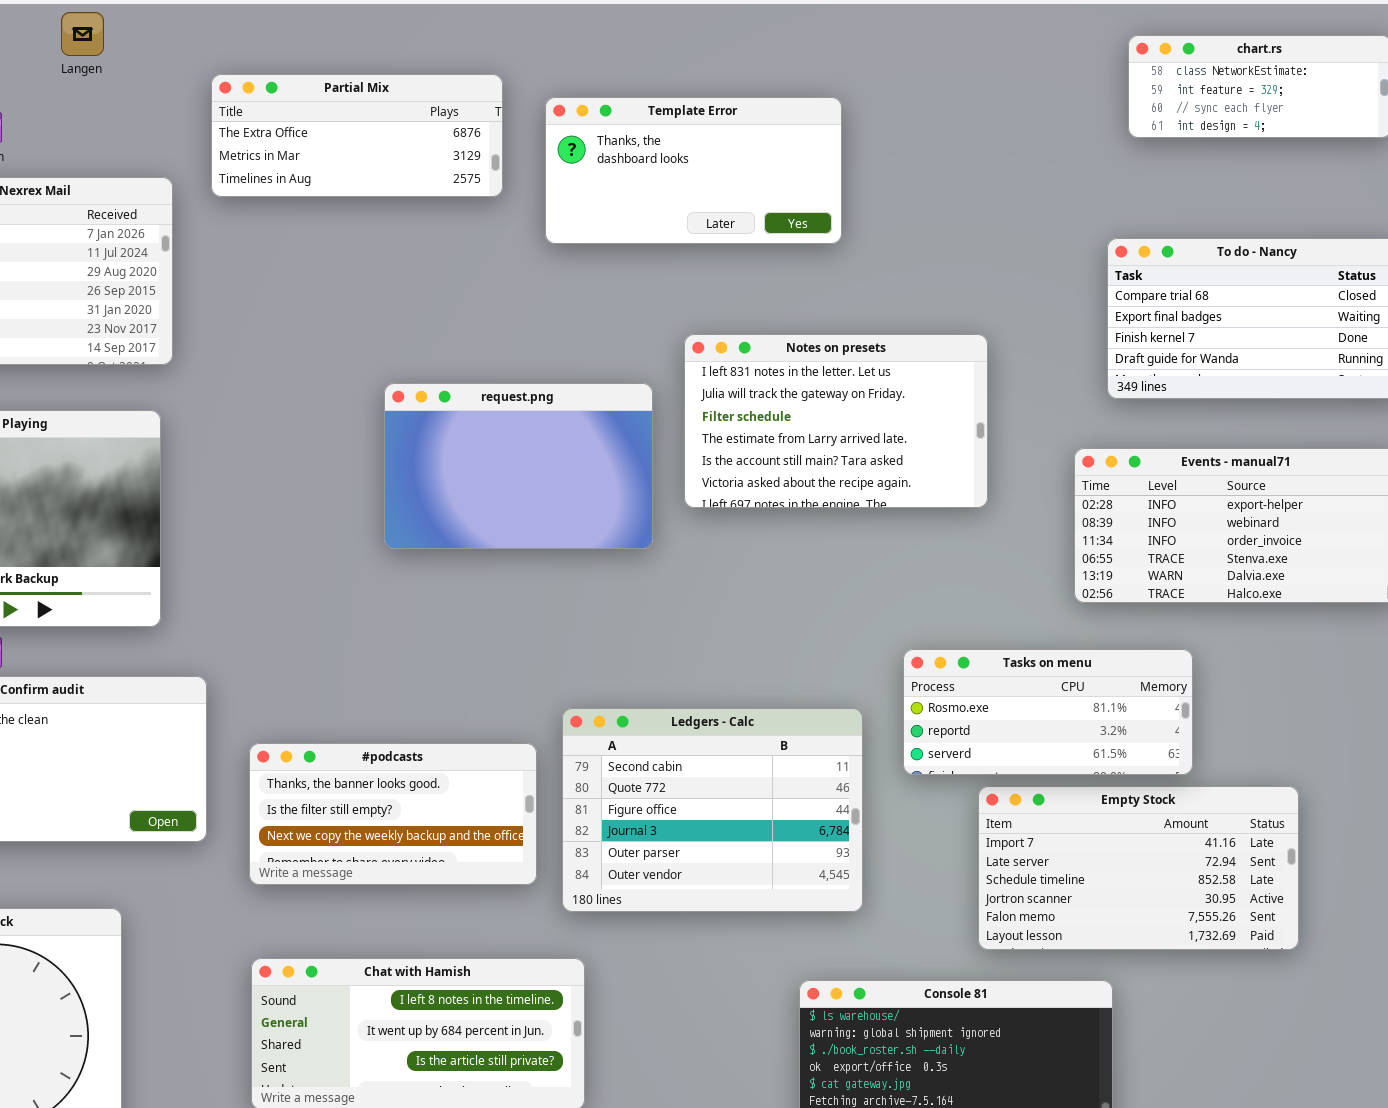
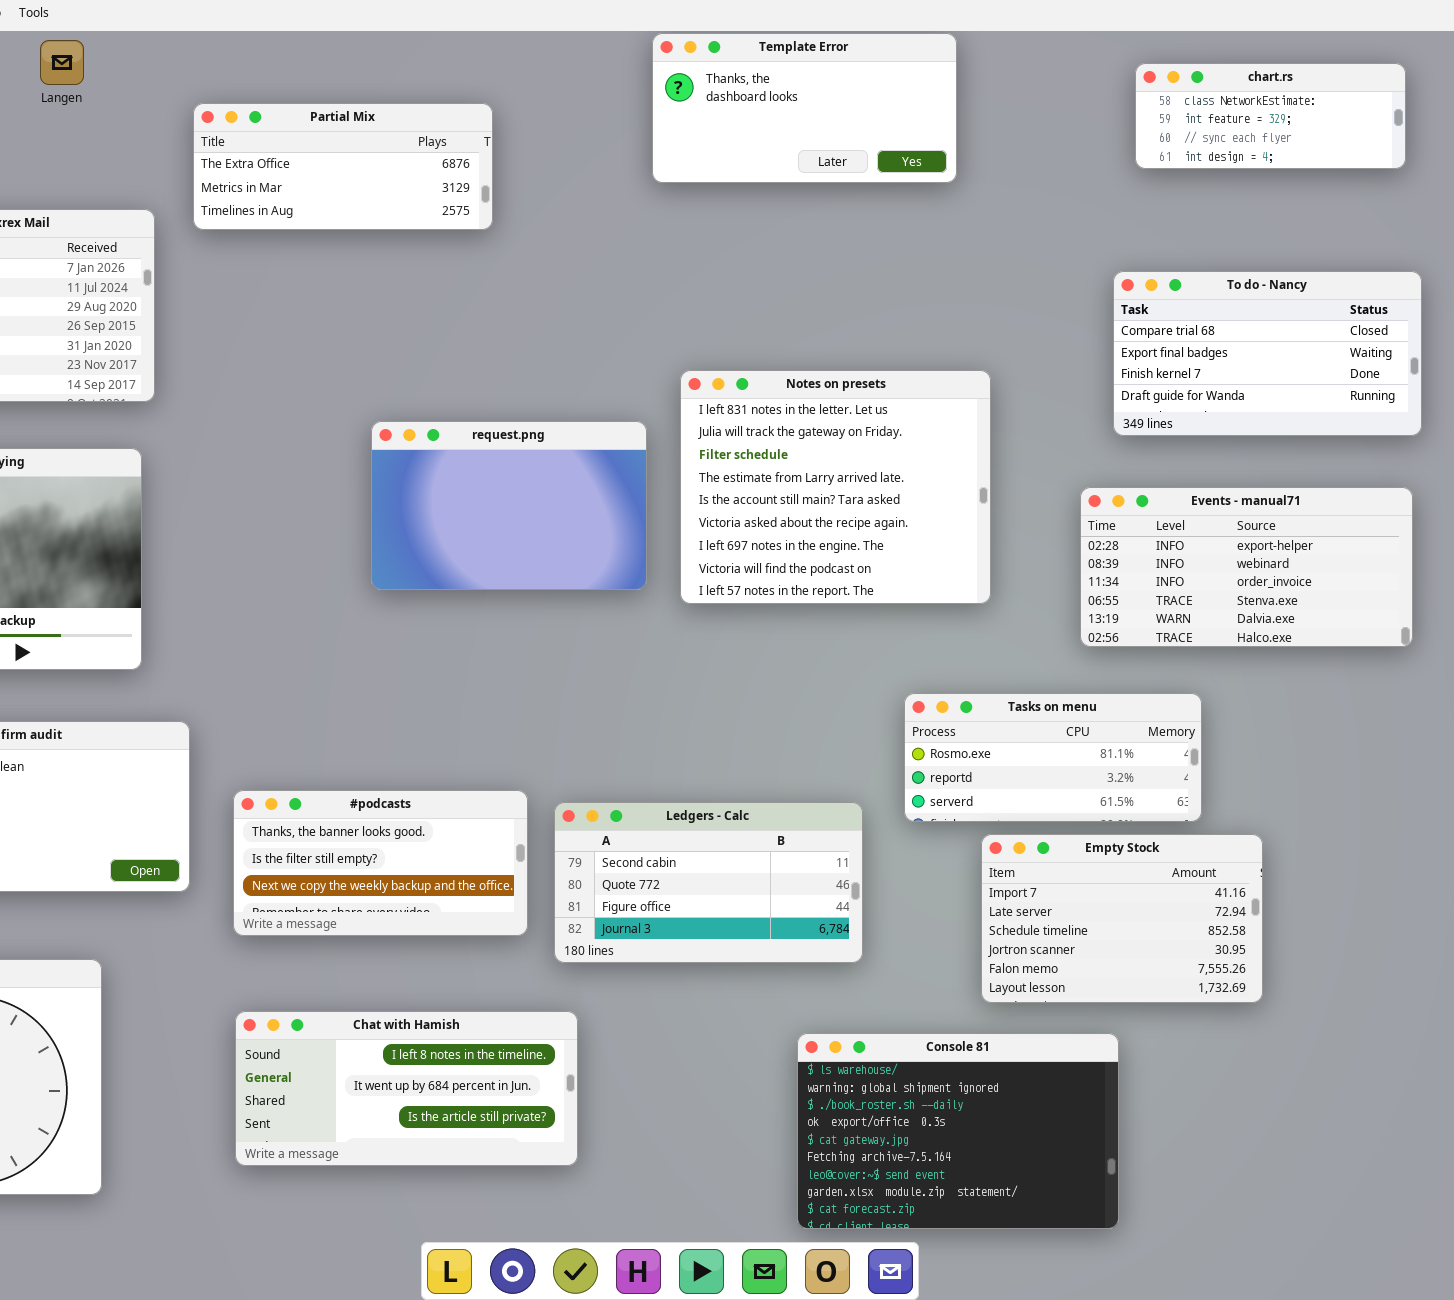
Template Error: [545,97,842,244] -> [652,33,957,183], moved
Notes on presets: [684,334,988,508] -> [680,370,991,604], resized
Ledgers - Calc: [562,708,863,912] -> [554,802,863,963], resized
Empty Stock: [978,786,1299,950] -> [981,834,1263,1003], resized

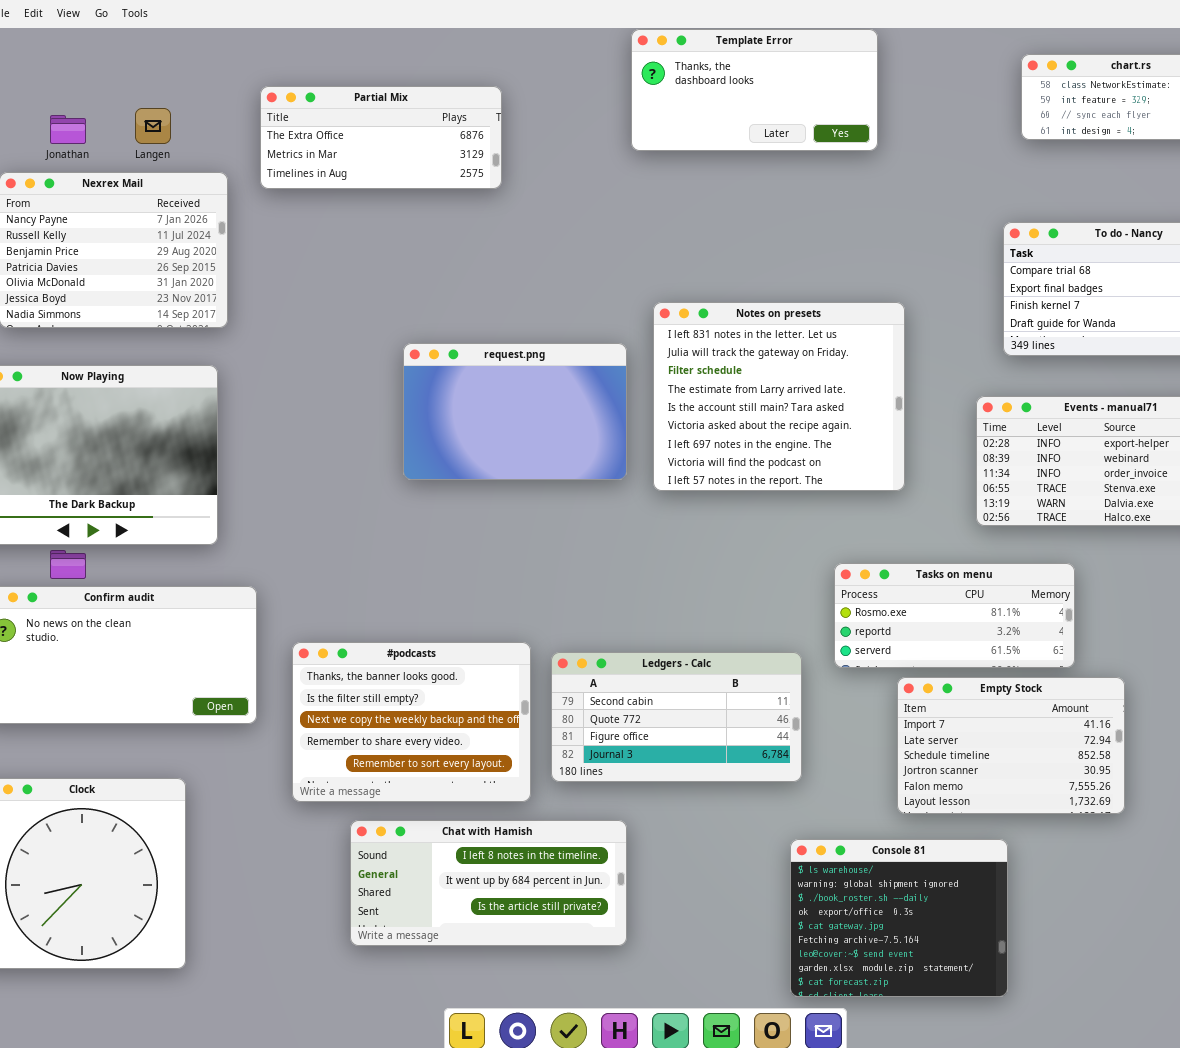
Langen: [40,40,84,85] -> [135,108,171,144], moved
#podcasts: [233,790,528,936] -> [292,642,531,802], resized
Chat with Hamish: [235,1011,578,1166] -> [350,820,627,946], moved
Console 81: [797,1033,1119,1229] -> [790,839,1008,997], resized

